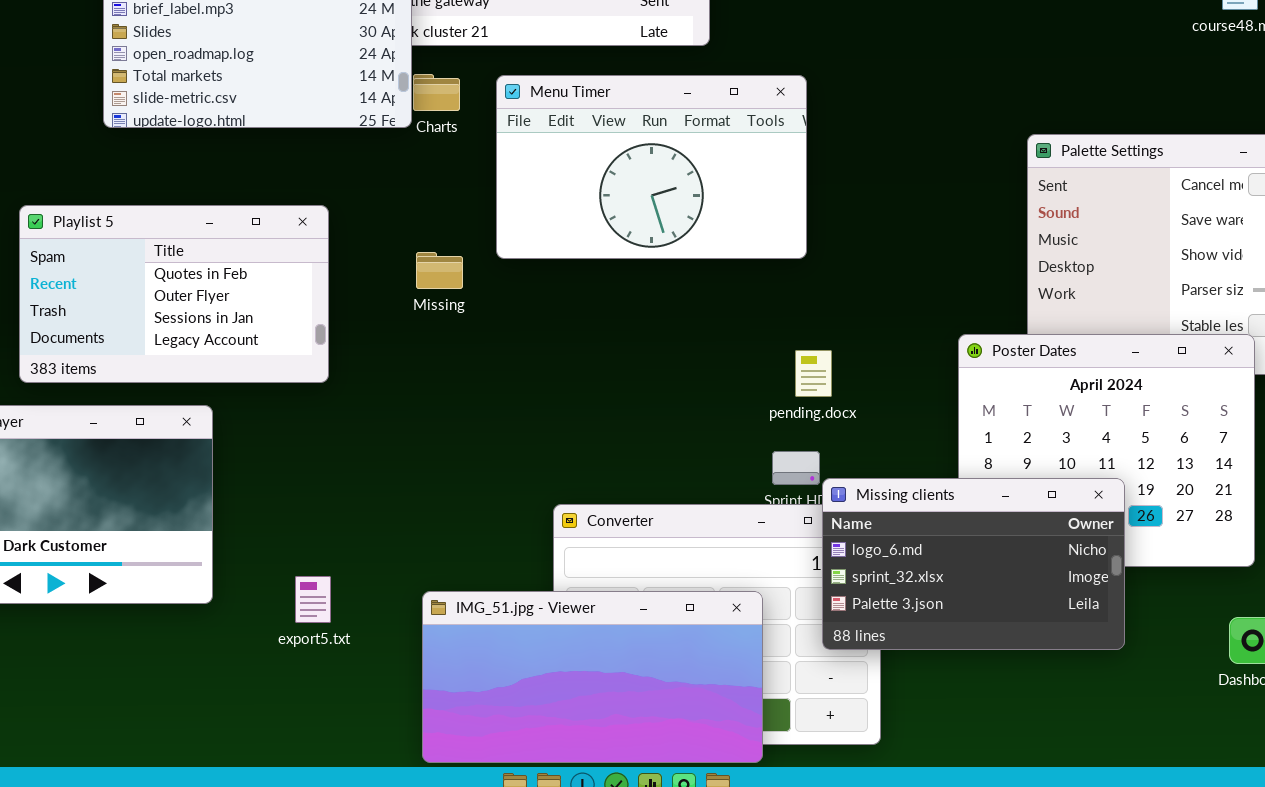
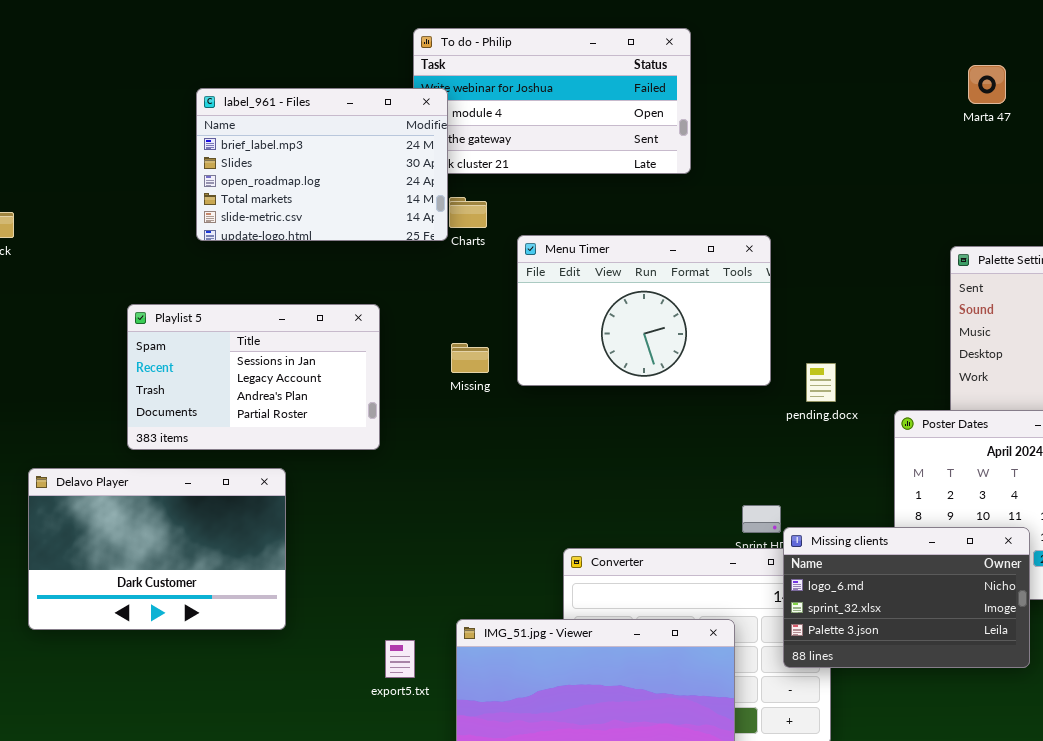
Menu Timer: [496,75,807,259] -> [517,235,771,386], moved
Playlist 5: [19,205,329,383] -> [127,304,380,450], scrolled down 2 rows
pending.docx: [795,350,832,397] -> [806,363,836,402], moved
export5.txt: [295,576,331,623] -> [385,640,415,678], moved

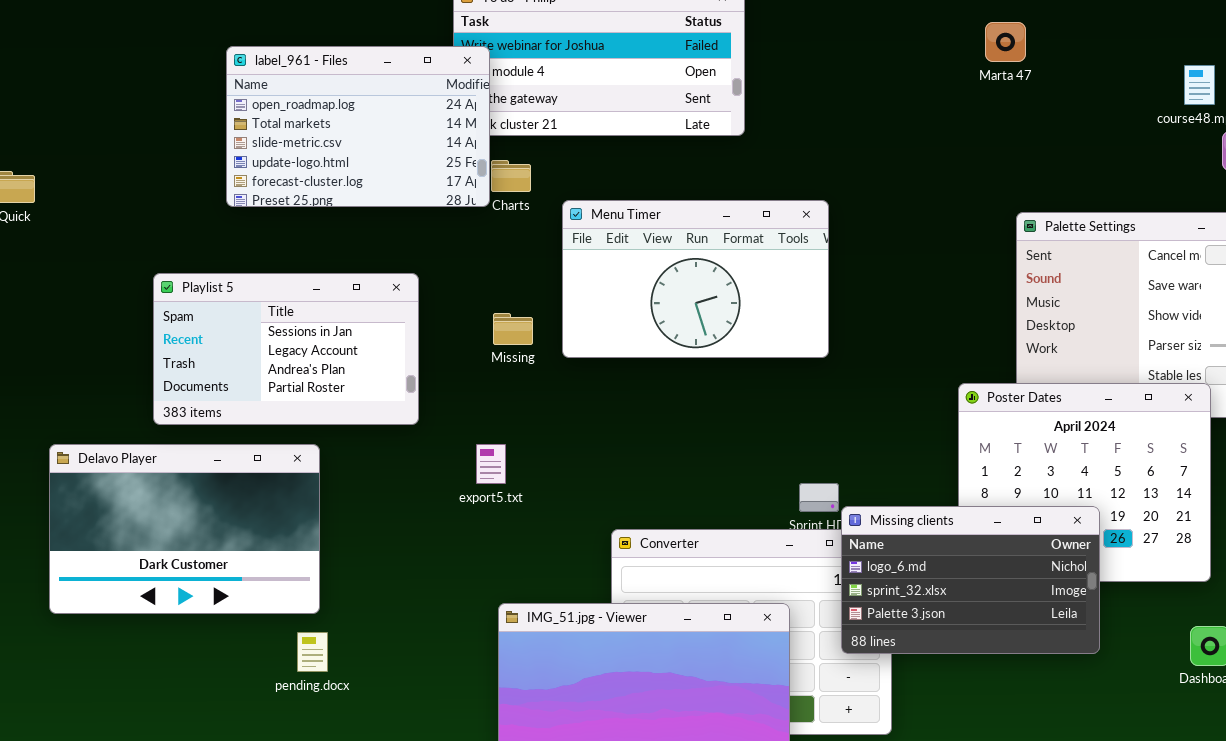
Marta 47: [968,65,1006,104] -> [985,22,1026,62], moved
label_961 - Files: [196,88,448,241] -> [226,46,490,207], scrolled down 2 rows
pending.docx: [806,363,836,402] -> [297,632,328,672], moved
export5.txt: [385,640,415,678] -> [476,444,506,484], moved

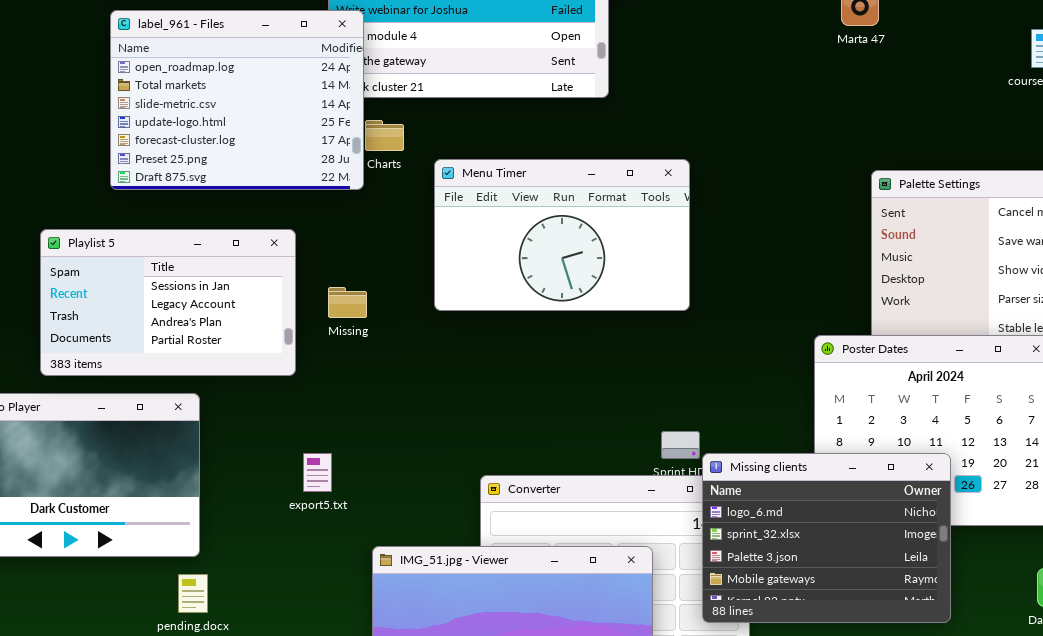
label_961 - Files: [226,46,490,207] -> [110,10,364,190], resized
Missing: [493,313,533,345] -> [328,287,367,318], moved
export5.txt: [476,444,506,484] -> [303,453,332,492], moved
Missing clients: [841,506,1100,654] -> [702,453,951,623], resized

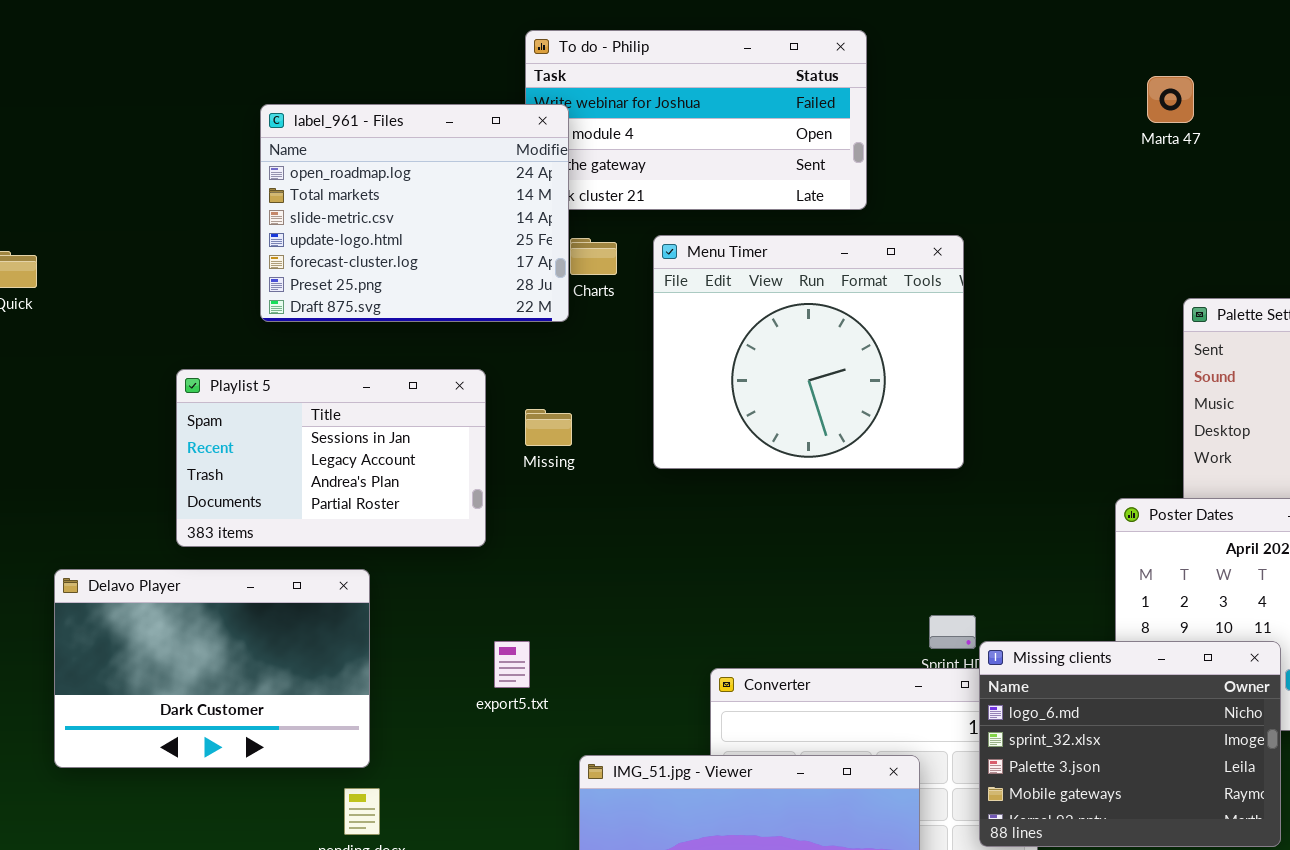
Menu Timer: [434,159,690,311] -> [653,235,964,469], resized
Missing: [328,287,367,318] -> [525,409,572,446], moved

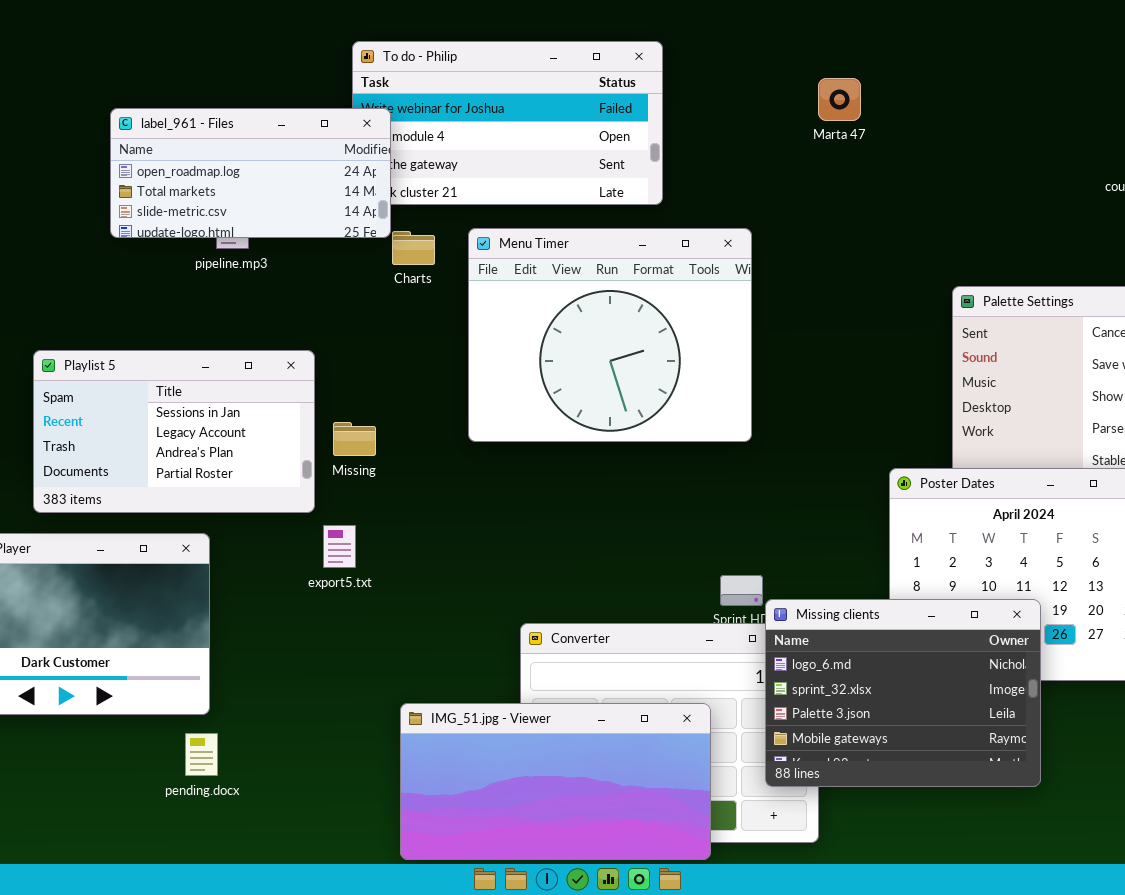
Marta 47: [1147,76,1194,123] -> [818,78,861,121], moved
label_961 - Files: [260,104,569,322] -> [110,108,391,238], resized
Missing: [525,409,572,446] -> [333,422,376,456], moved
export5.txt: [494,641,530,688] -> [323,525,356,568], moved

